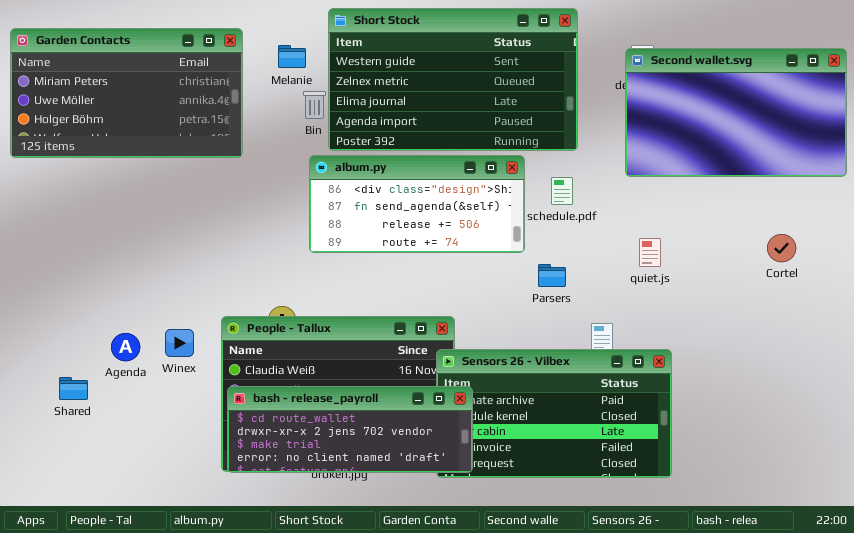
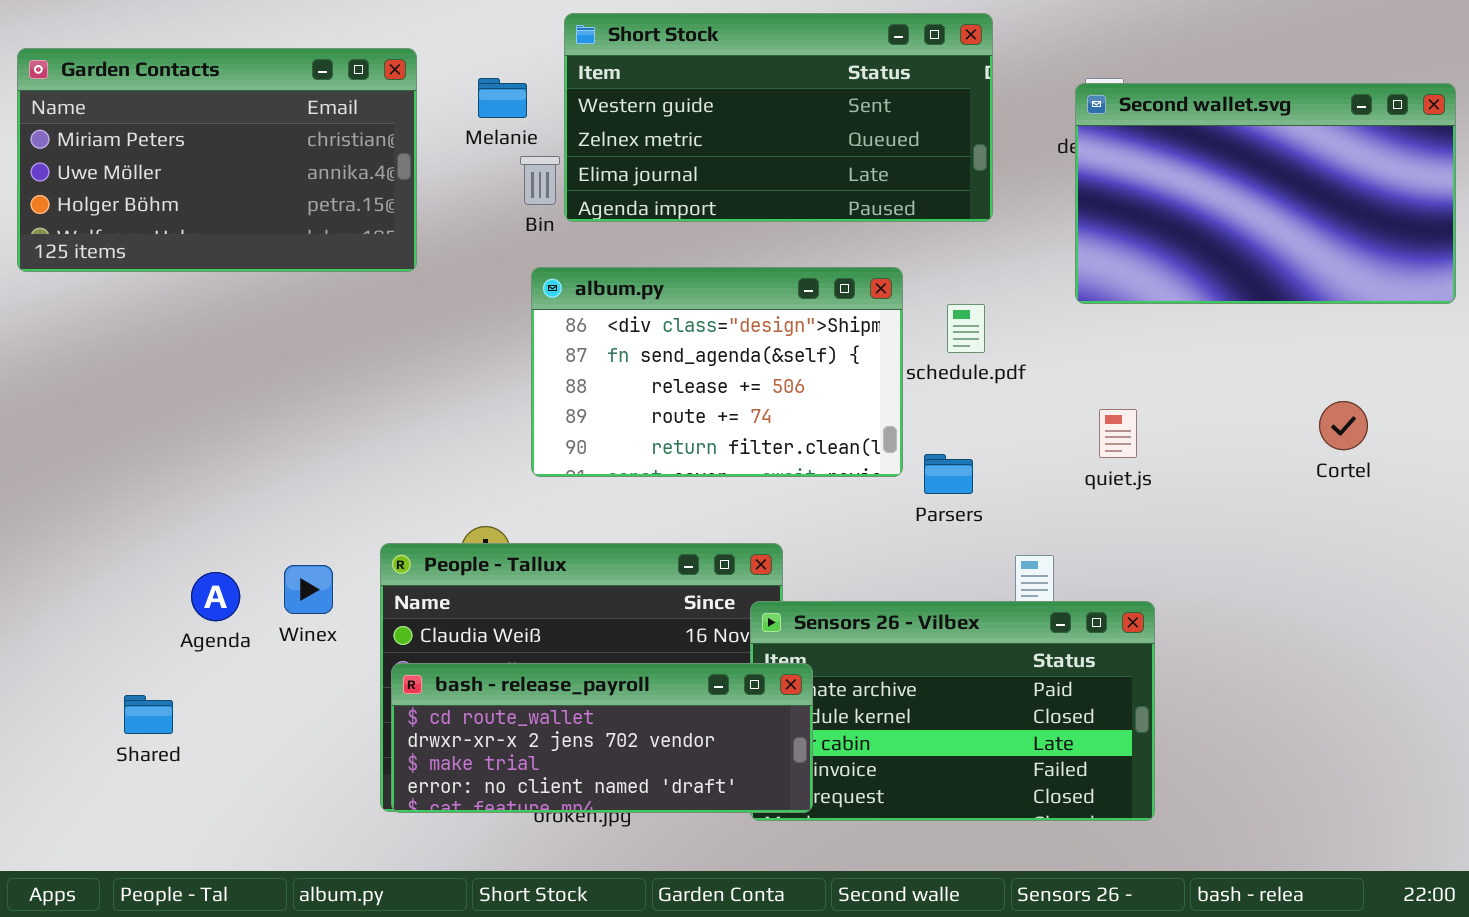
Short Stock: [328,8,578,151] -> [564,13,993,222], resized
album.py: [309,155,525,253] -> [531,267,903,477], resized
Shared: [59,377,88,400] -> [124,695,173,734], moved

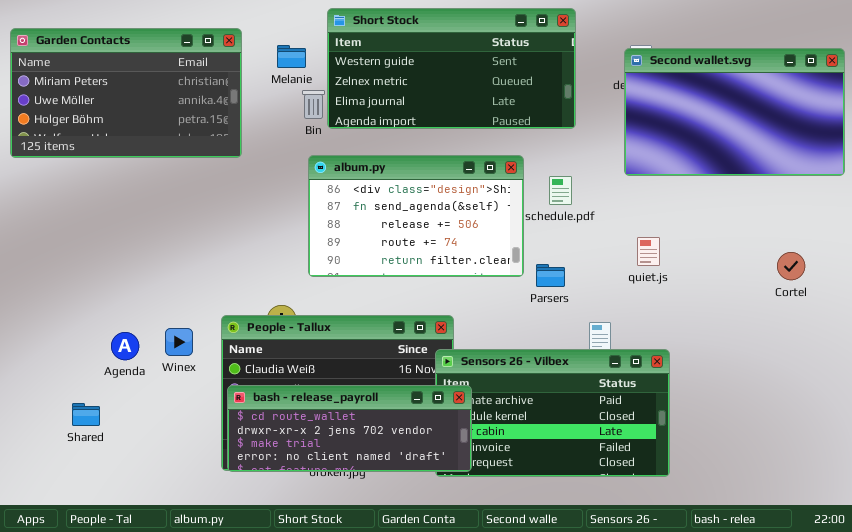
Cortel: [1319,401,1368,450] -> [777,252,805,280], moved

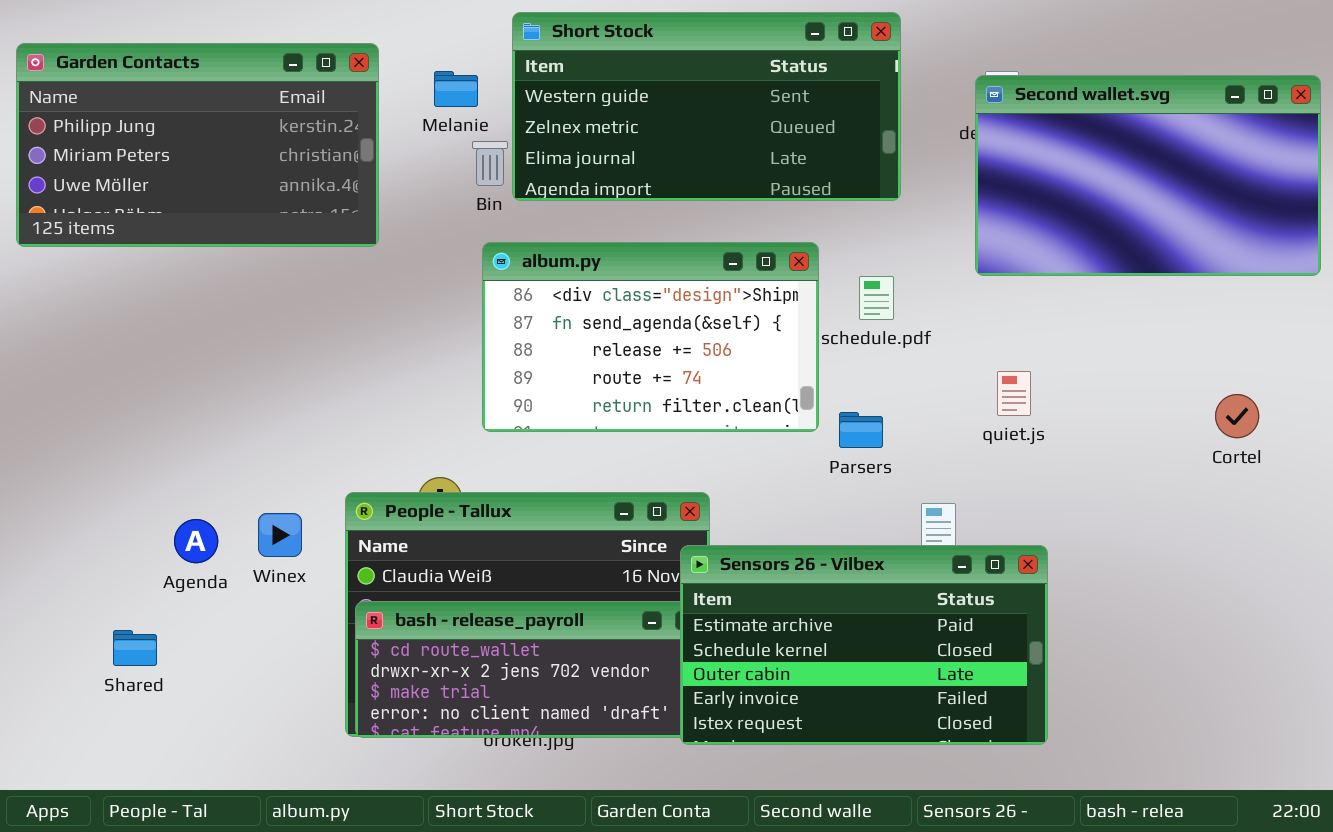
Garden Contacts: [10,28,242,158] -> [16,43,379,247], scrolled up 1 row
Sensors 26 - Vilbex: [435,349,670,477] -> [680,545,1048,745], raised

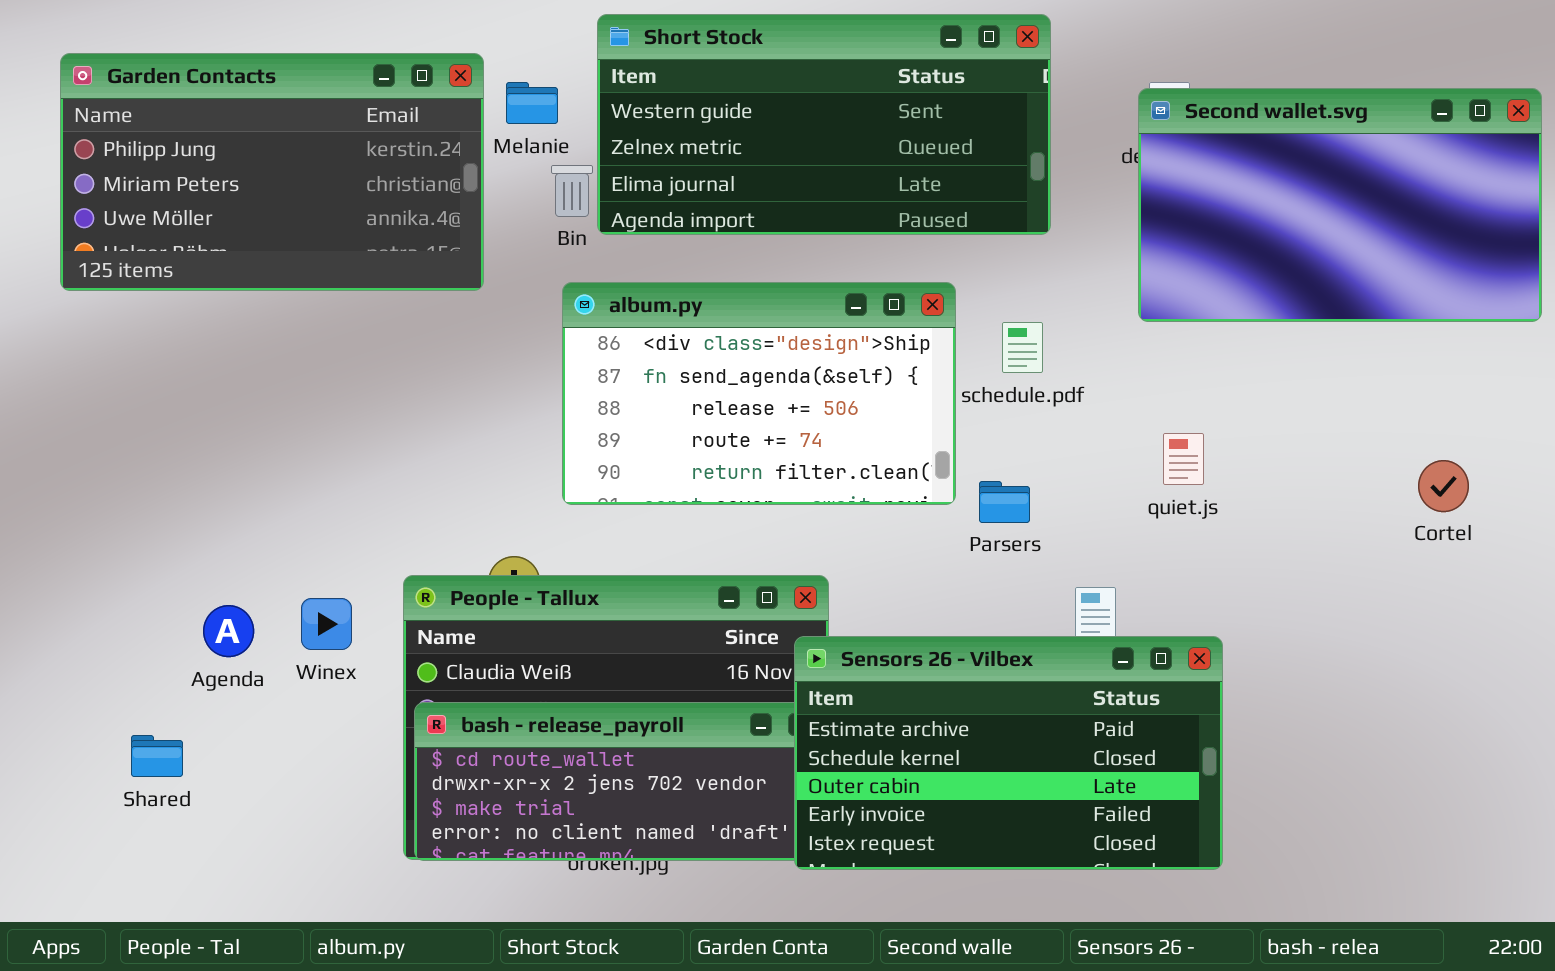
Garden Contacts: [16,43,379,247] -> [60,53,484,291], moved

